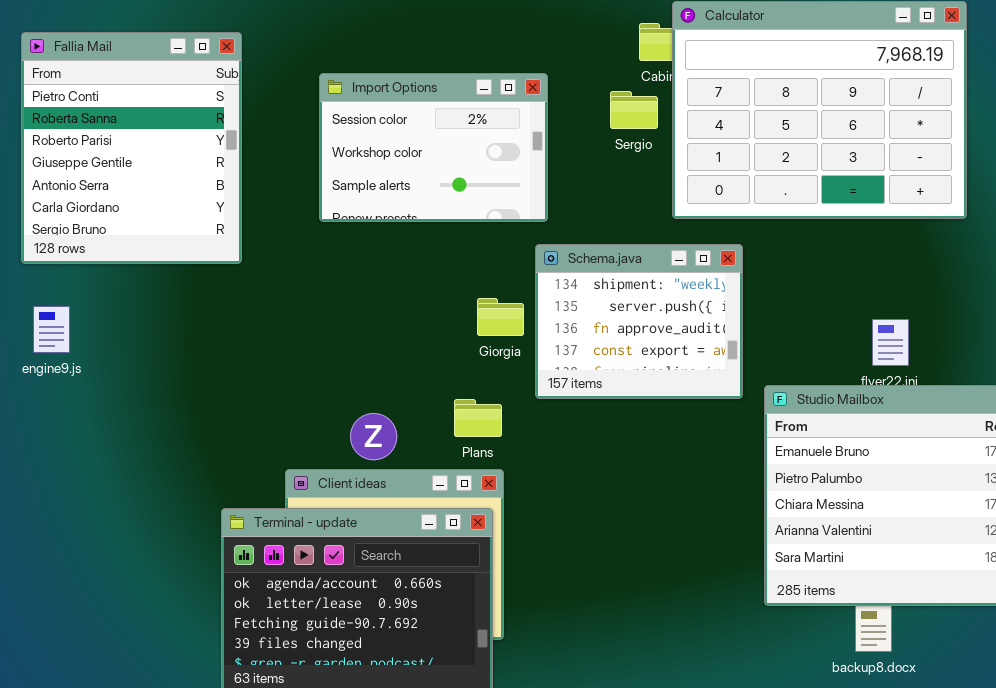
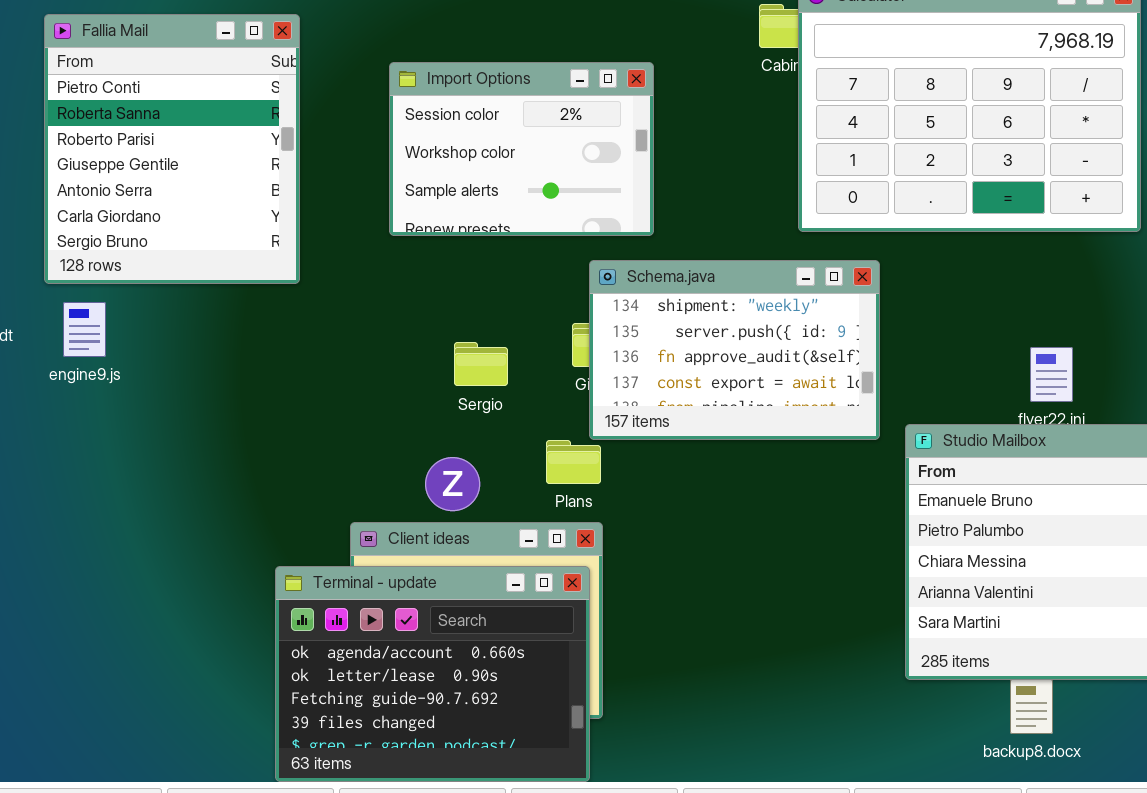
Sergio: [610,91,658,129] -> [454,342,508,386], moved
Schema.java: [535,244,743,399] -> [589,260,880,440], resized
engine9.js: [33,306,70,353] -> [63,302,106,357], moved

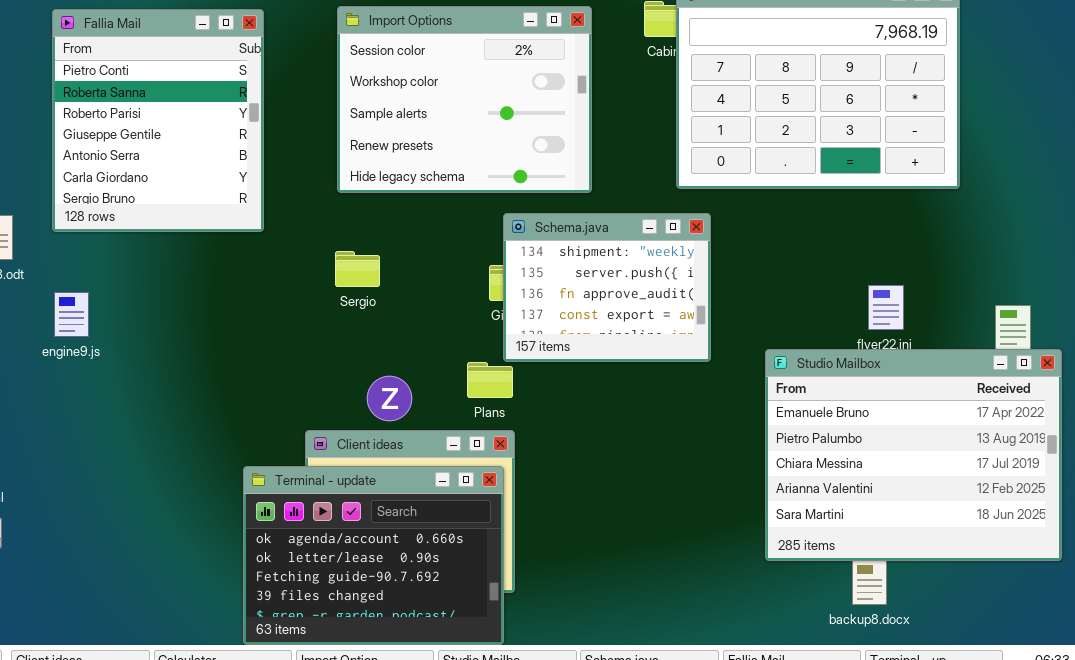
Import Options: [389,62,654,236] -> [337,6,592,193], resized
Schema.java: [589,260,880,440] -> [503,213,711,362], resized
engine9.js: [63,302,106,357] -> [54,292,89,337], moved
Sergio: [454,342,508,386] -> [335,251,380,287], moved

